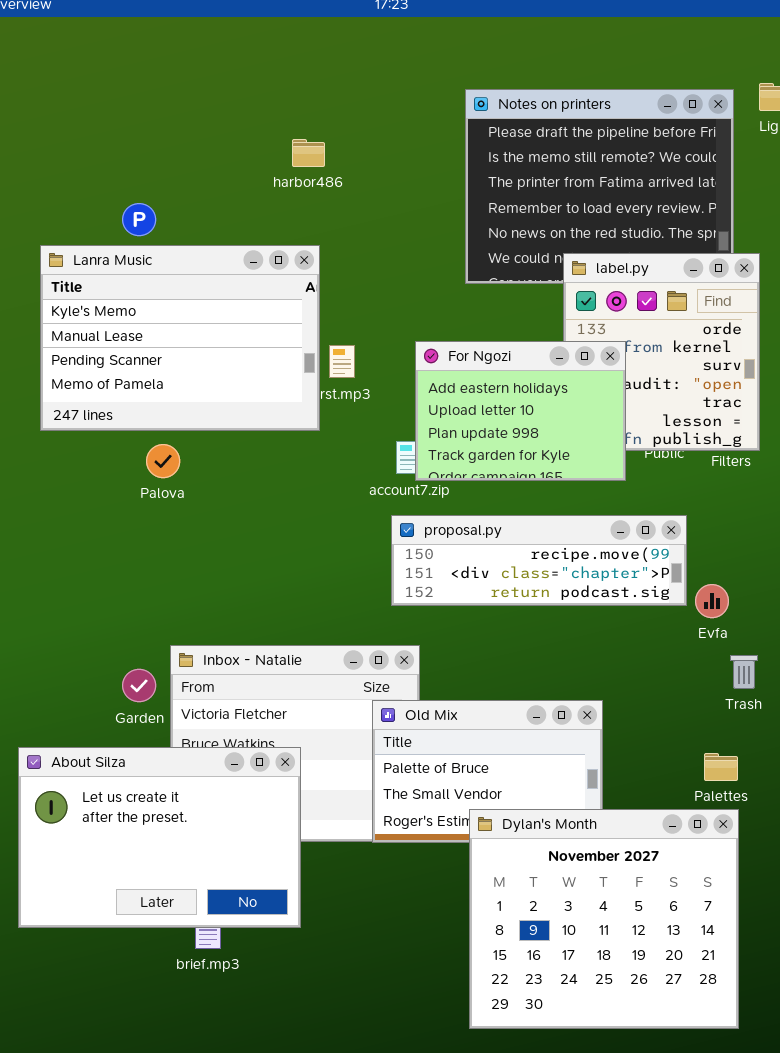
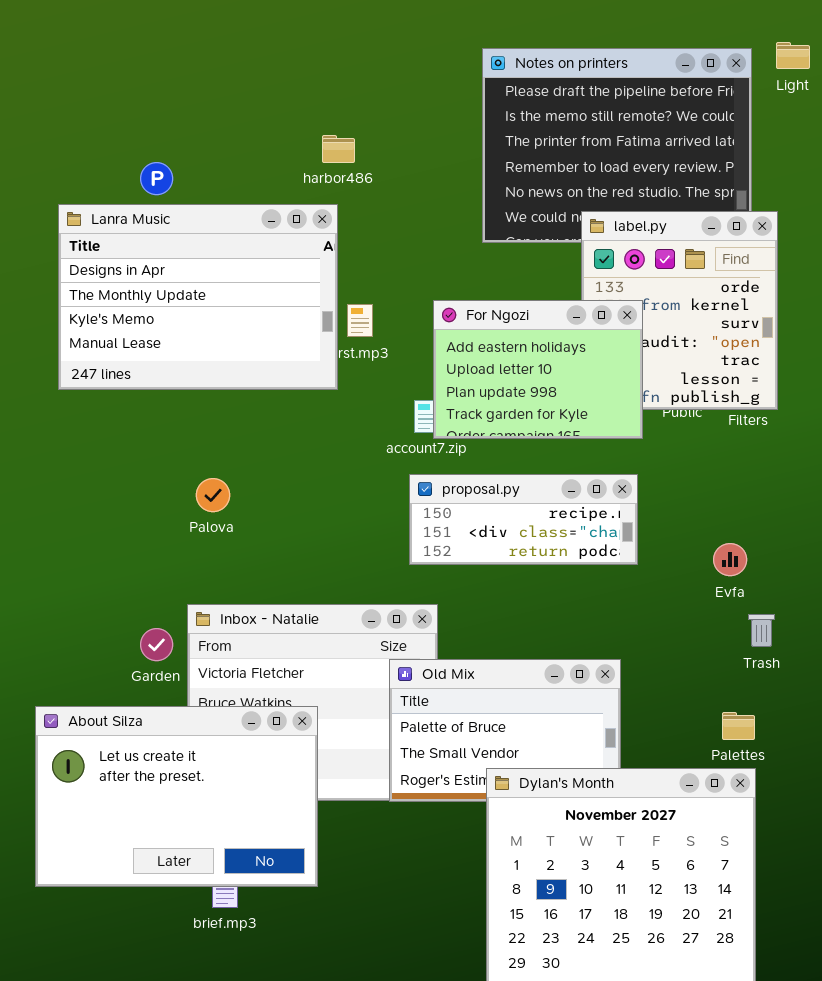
harbor486: [292,139,325,167] -> [322,135,355,163], moved
Lanra Music: [40,245,320,431] -> [58,204,338,390], scrolled up 2 rows
Palova: [146,444,180,478] -> [196,478,230,512], moved
proposal.py: [391,515,687,606] -> [409,474,638,565], resized

